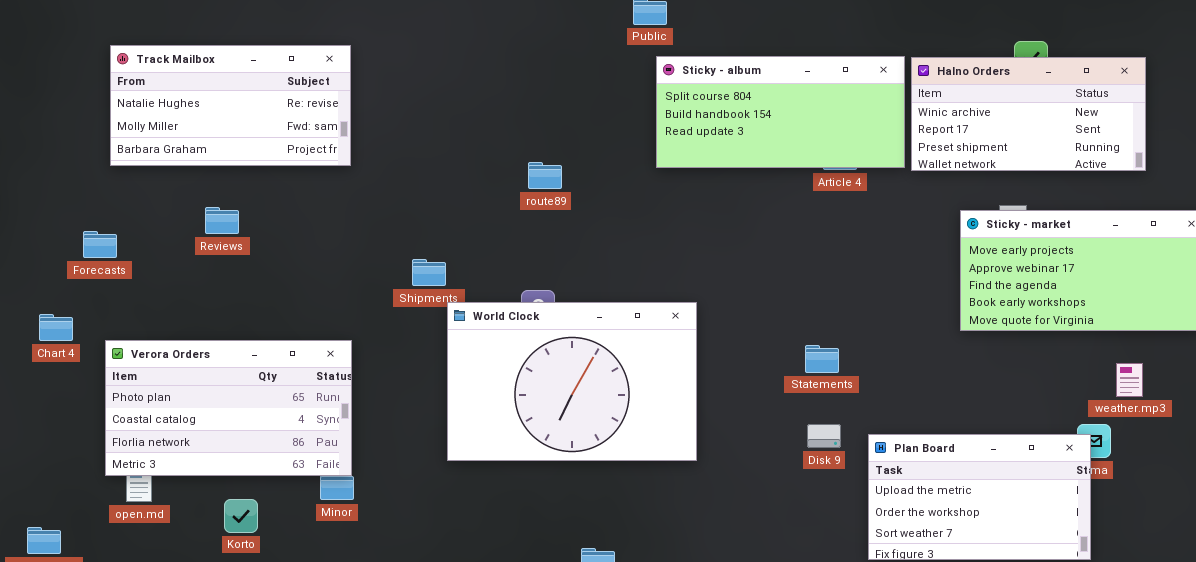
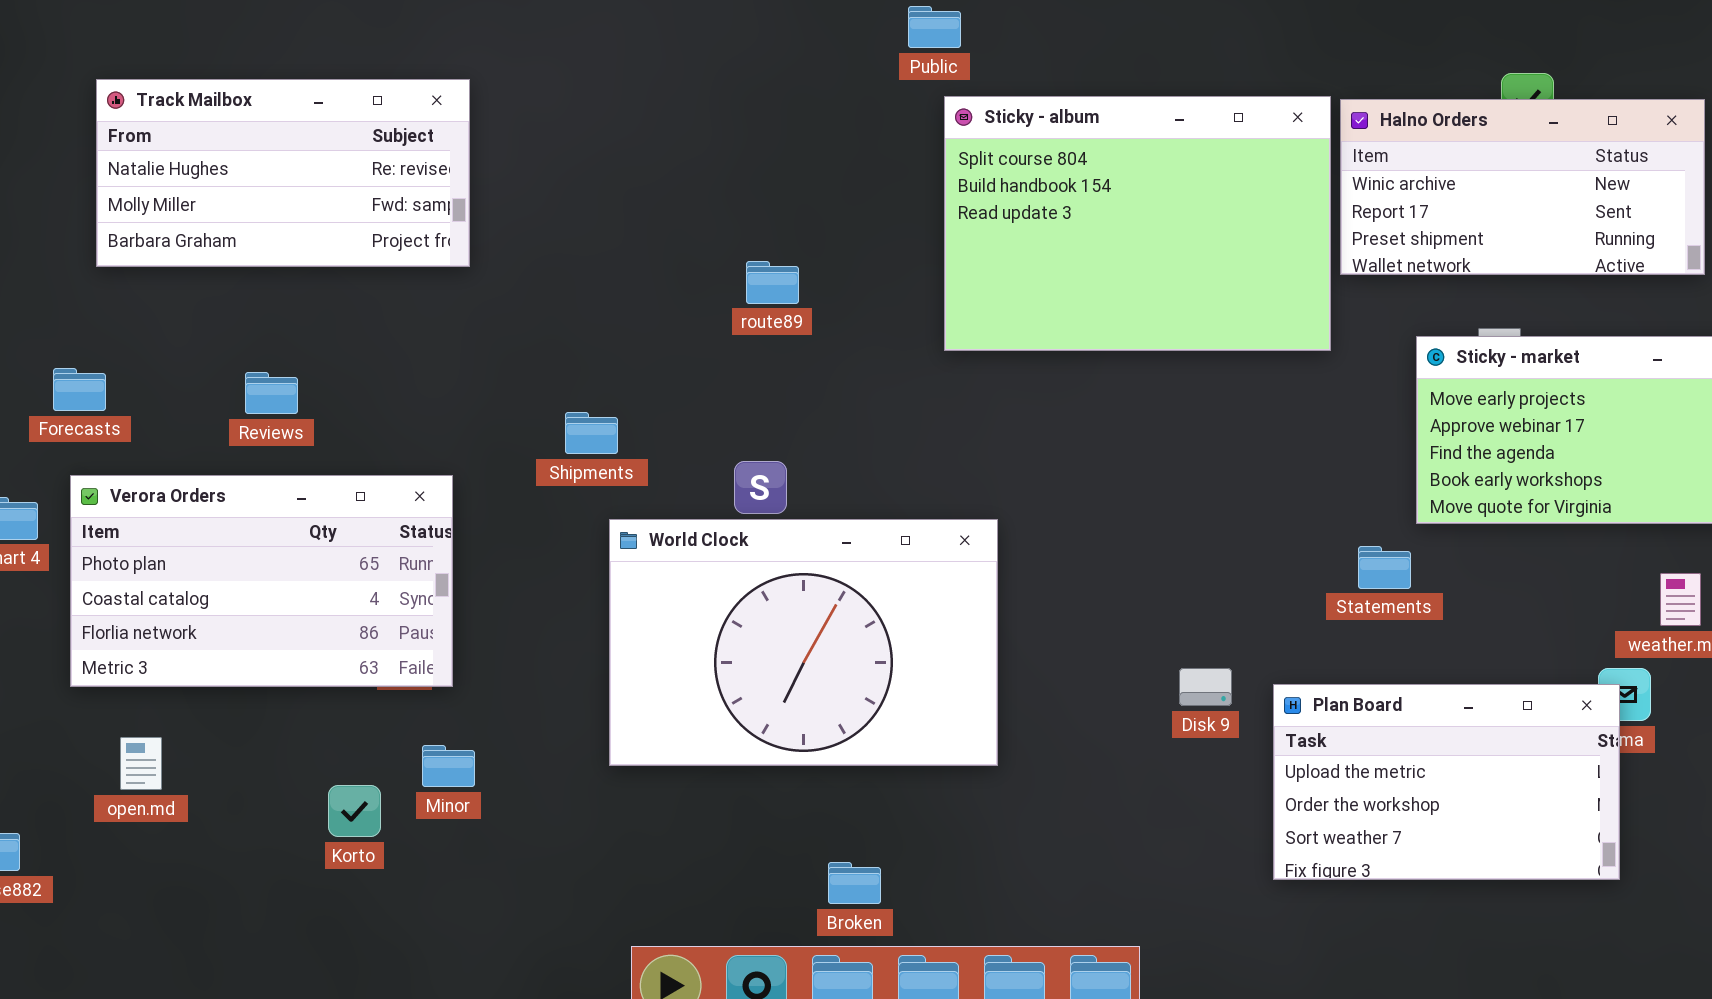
Sticky - album: [656,56,905,168] -> [944,96,1331,351], resized
Reviews: [205,207,239,234] -> [245,372,298,414], moved
World Clock: [447,302,697,461] -> [609,519,998,766], moved
Verora Orders: [105,340,352,476] -> [70,475,453,687], moved
Statements: [805,345,839,373] -> [1358,546,1411,589], moved
Korto: [224,499,258,533] -> [328,785,381,837], moved

